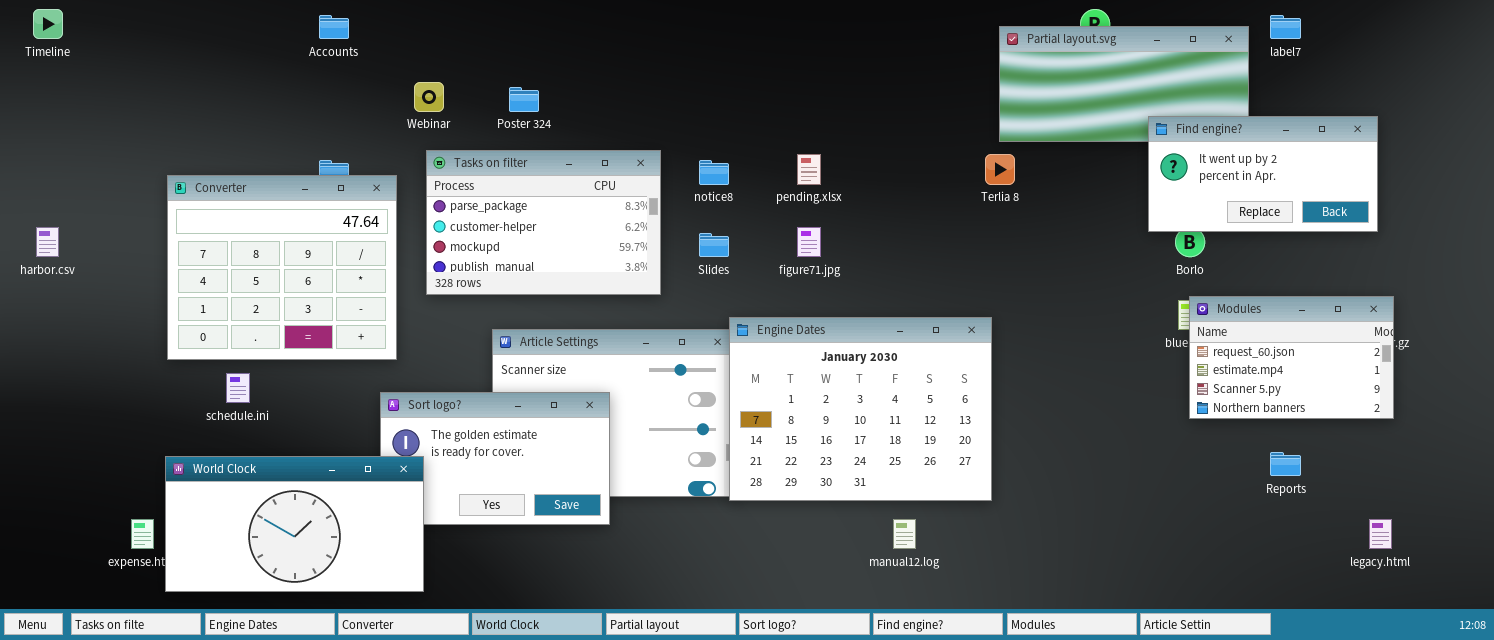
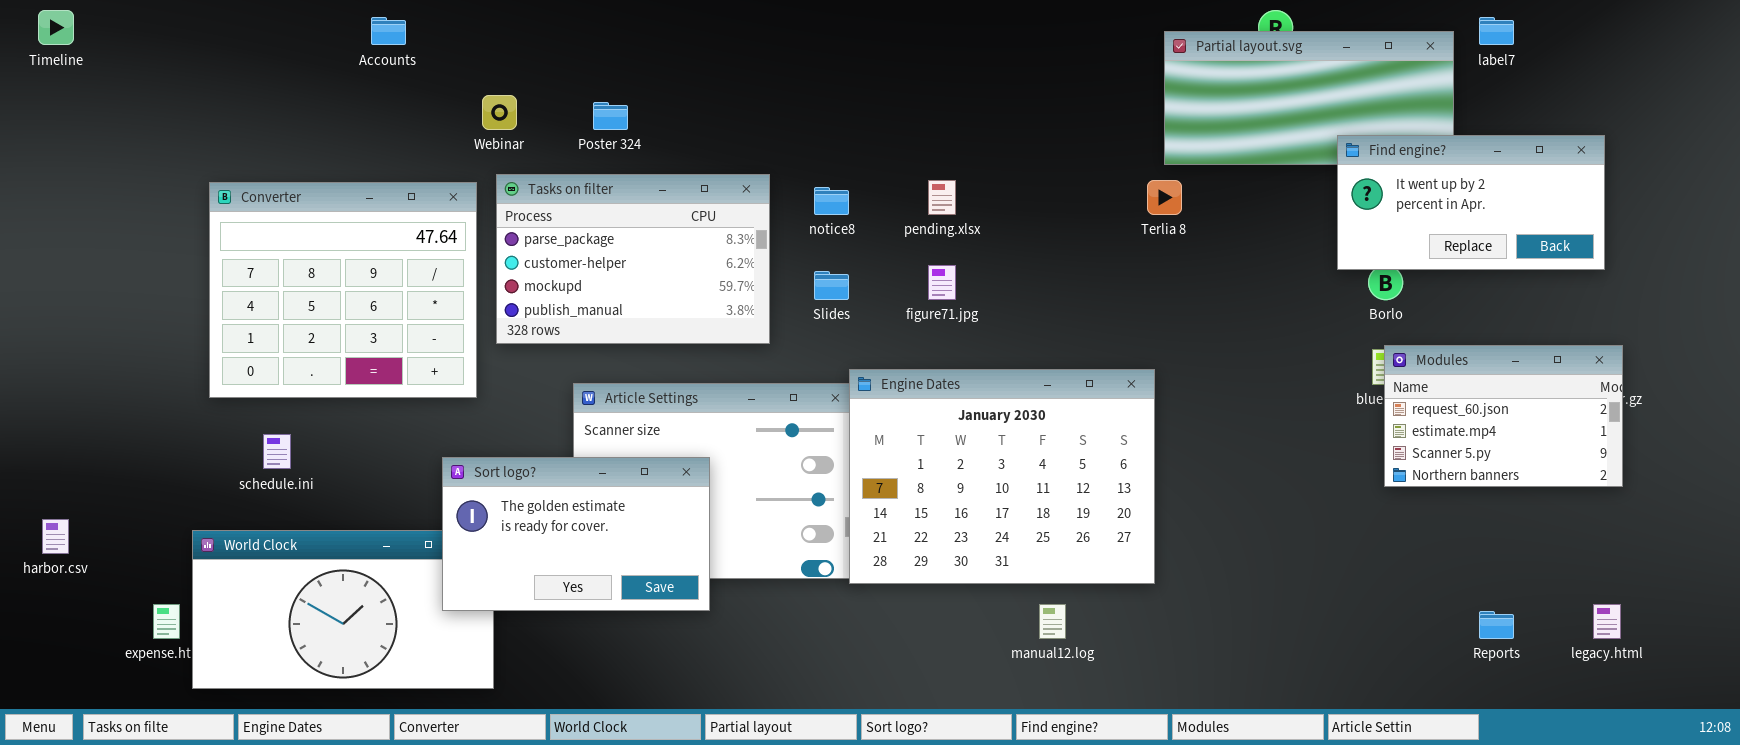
Converter: [167,175,397,360] -> [209,182,477,398], moved
harbor.csv: [36,227,59,257] -> [42,519,69,554], moved
Sort logo?: [380,392,610,525] -> [442,457,710,611], raised
Reports: [1270,452,1301,476] -> [1479,611,1514,639], moved

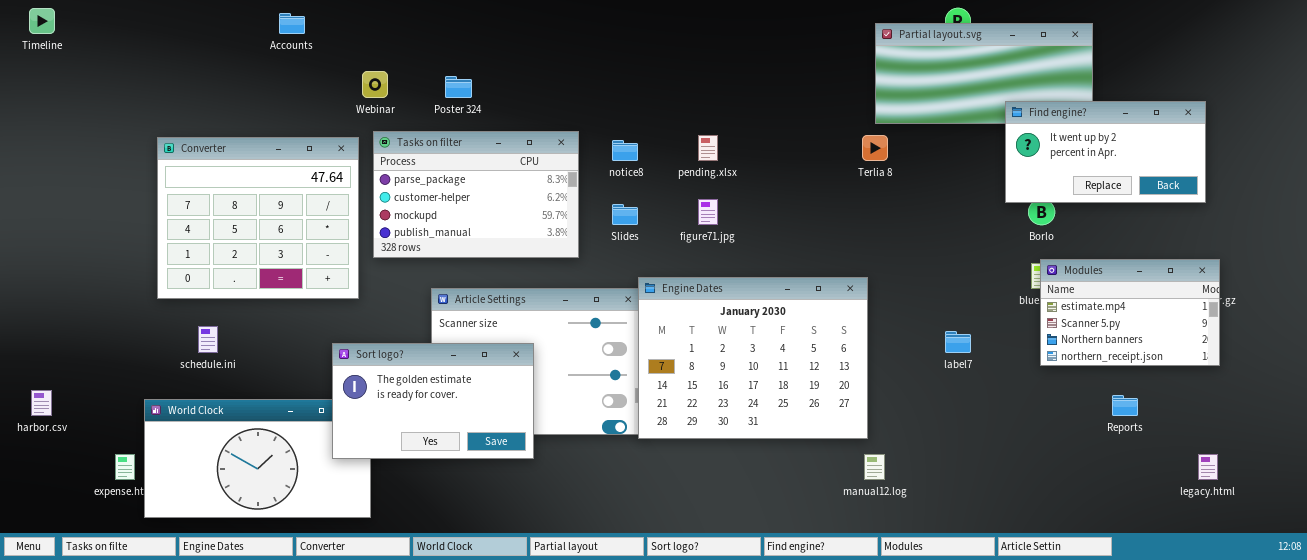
label7: [1479,17,1514,45] -> [945,331,971,353], moved
Modules: [1384,345,1623,487] -> [1040,259,1220,366], scrolled down 1 row
manual12.log: [1039,604,1066,639] -> [864,454,885,480], moved
Reports: [1479,611,1514,639] -> [1112,395,1138,416], moved

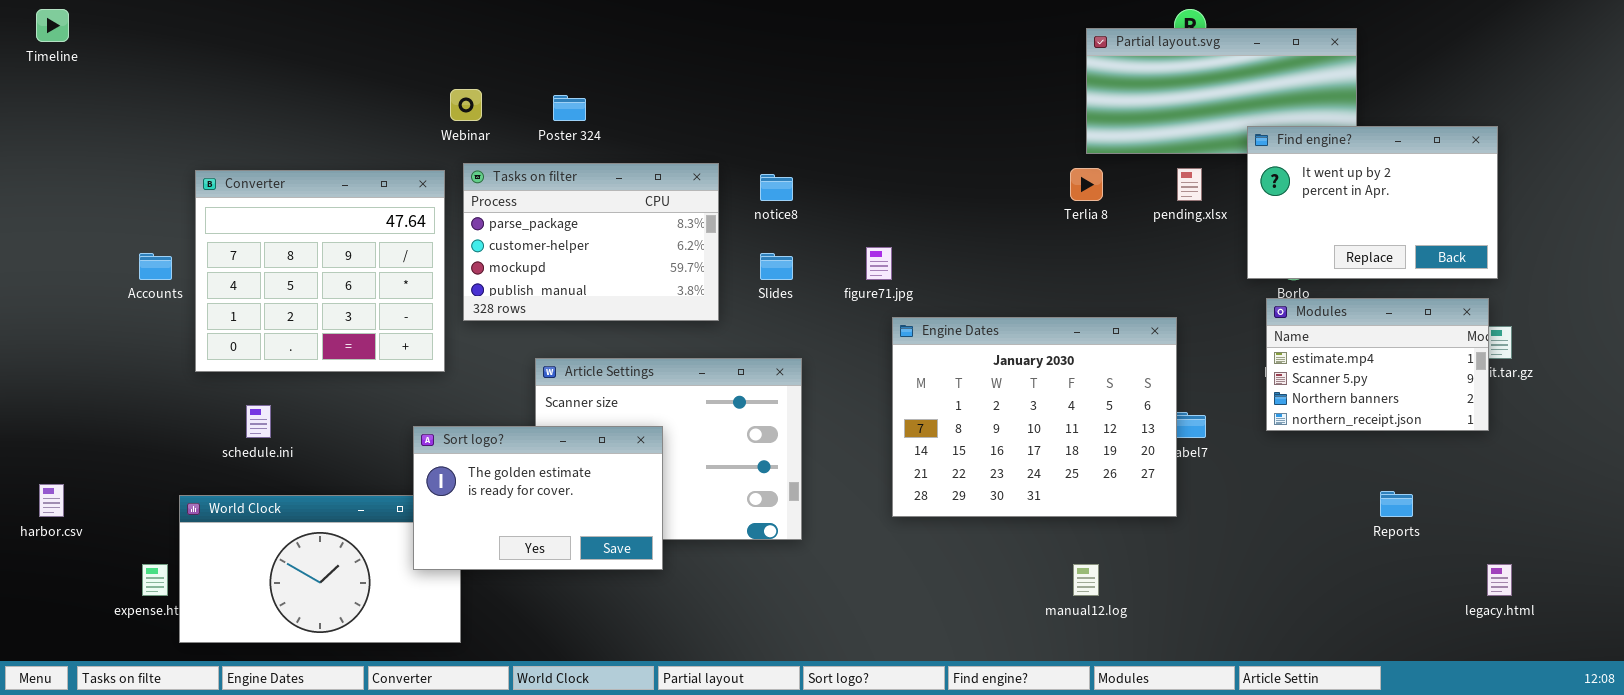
Accounts: [279,13,305,34] -> [139,253,172,280], moved
Find engine?: [1005,101,1206,203] -> [1247,126,1498,279], resized
pending.xlsx: [698,135,718,161] -> [1177,168,1202,201], moved
Modules: [1040,259,1220,366] -> [1266,298,1489,431], moved
Engine Dates: [638,277,868,439] -> [892,317,1177,517], moved

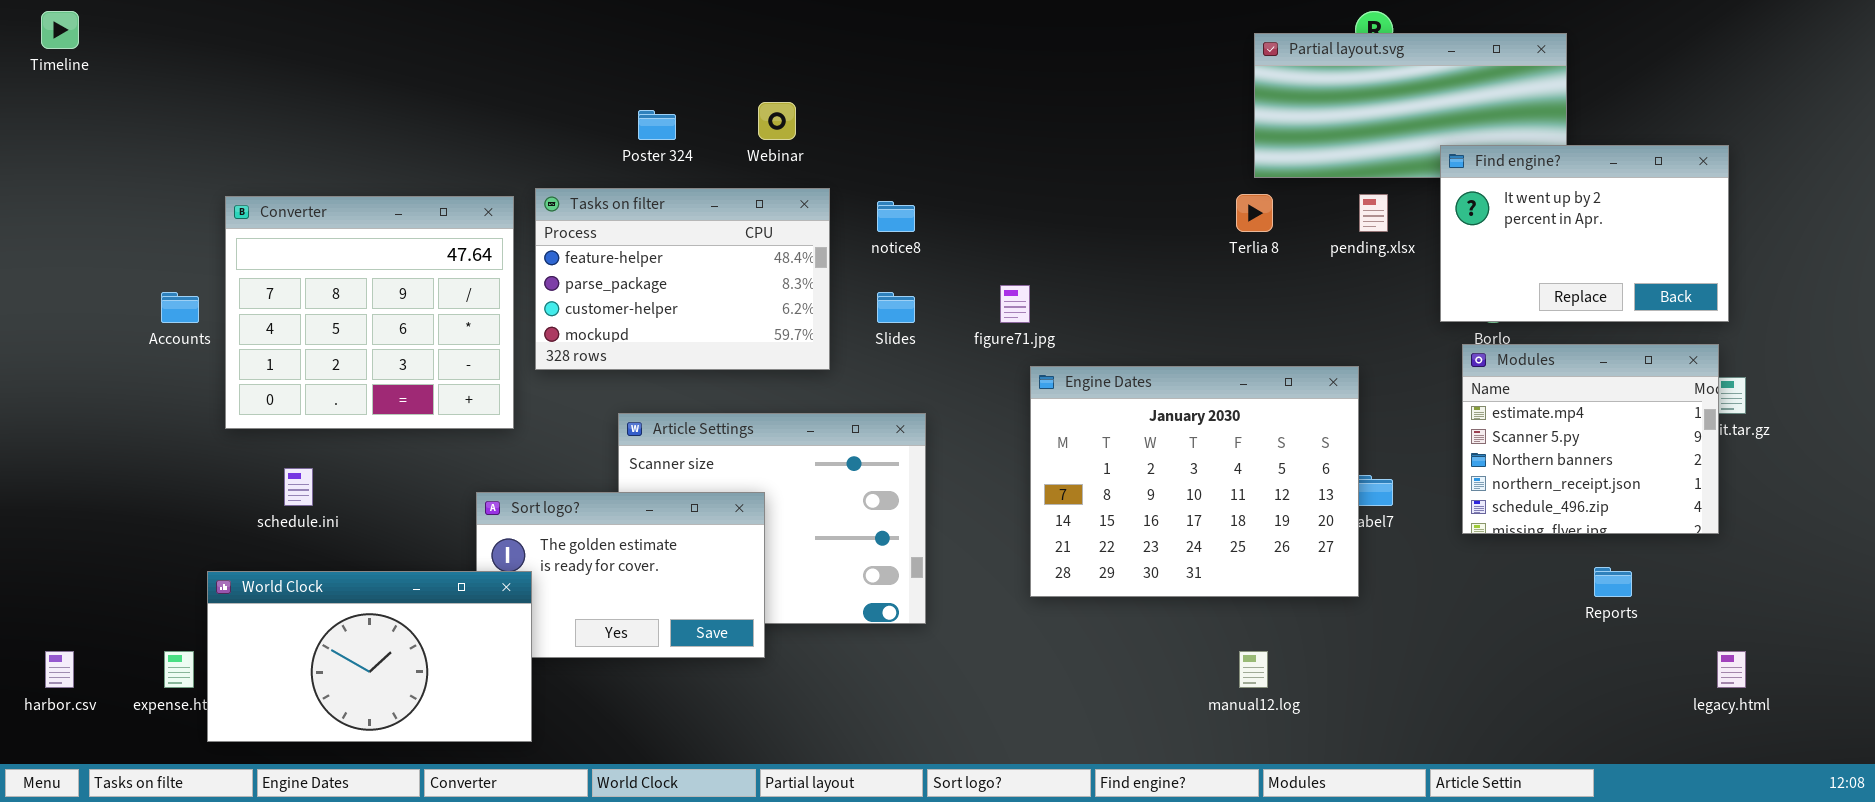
Webinar: [450,89,482,121] -> [758,102,796,140], moved
Tasks on filter: [463,163,719,321] -> [535,188,830,370], scrolled up 1 row
Modules: [1266,298,1489,431] -> [1462,344,1719,534], resized
harbor.csv: [39,484,64,517] -> [45,651,74,688], moved
World Clock: [179,495,461,643] -> [207,571,532,742], raised

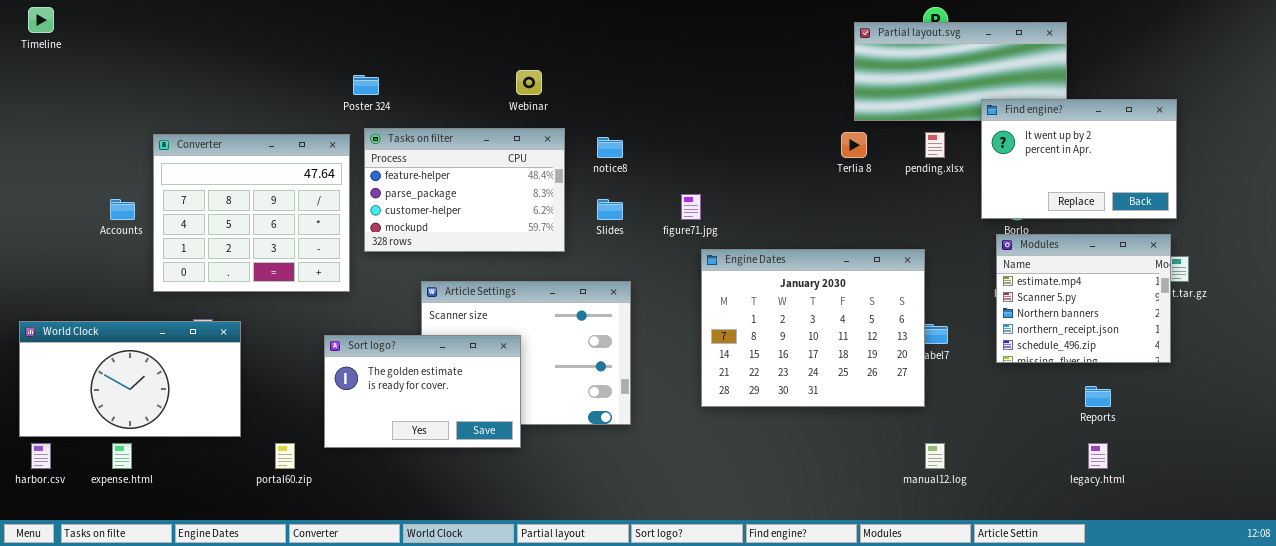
Poster 324: [638,110,676,140] -> [353,75,379,95], moved
World Clock: [207,571,532,742] -> [19,321,241,437], moved
manual12.log: [1239,651,1268,688] -> [925,443,945,469], moved
legacy.html: [1717,651,1746,688] -> [1088,443,1108,469], moved

